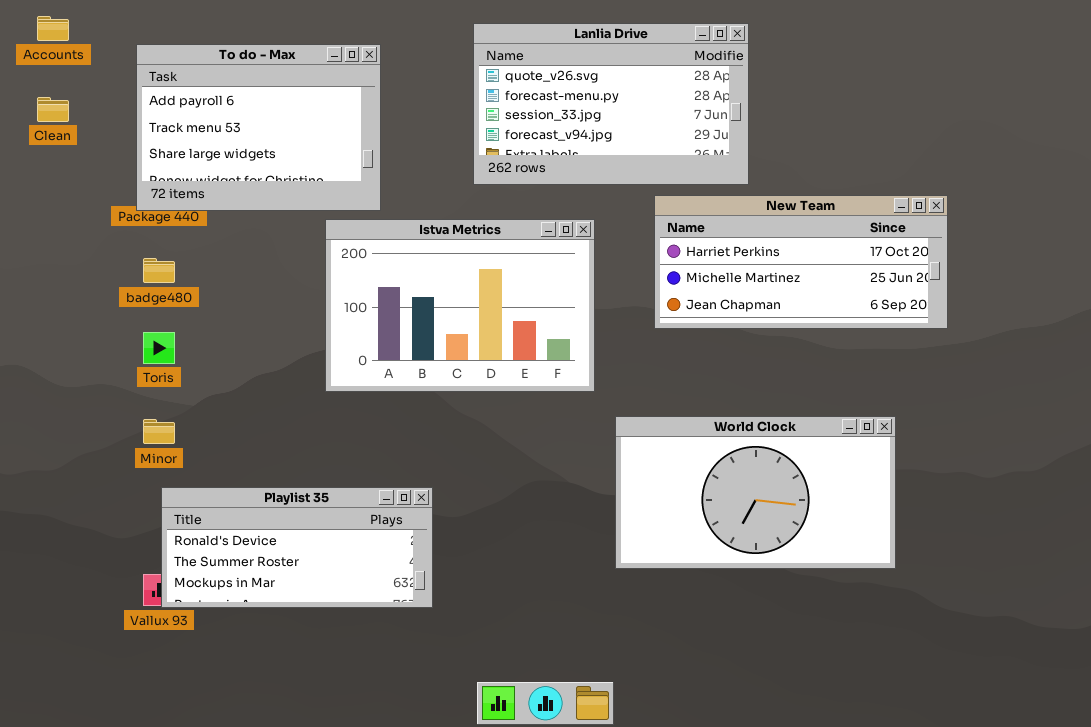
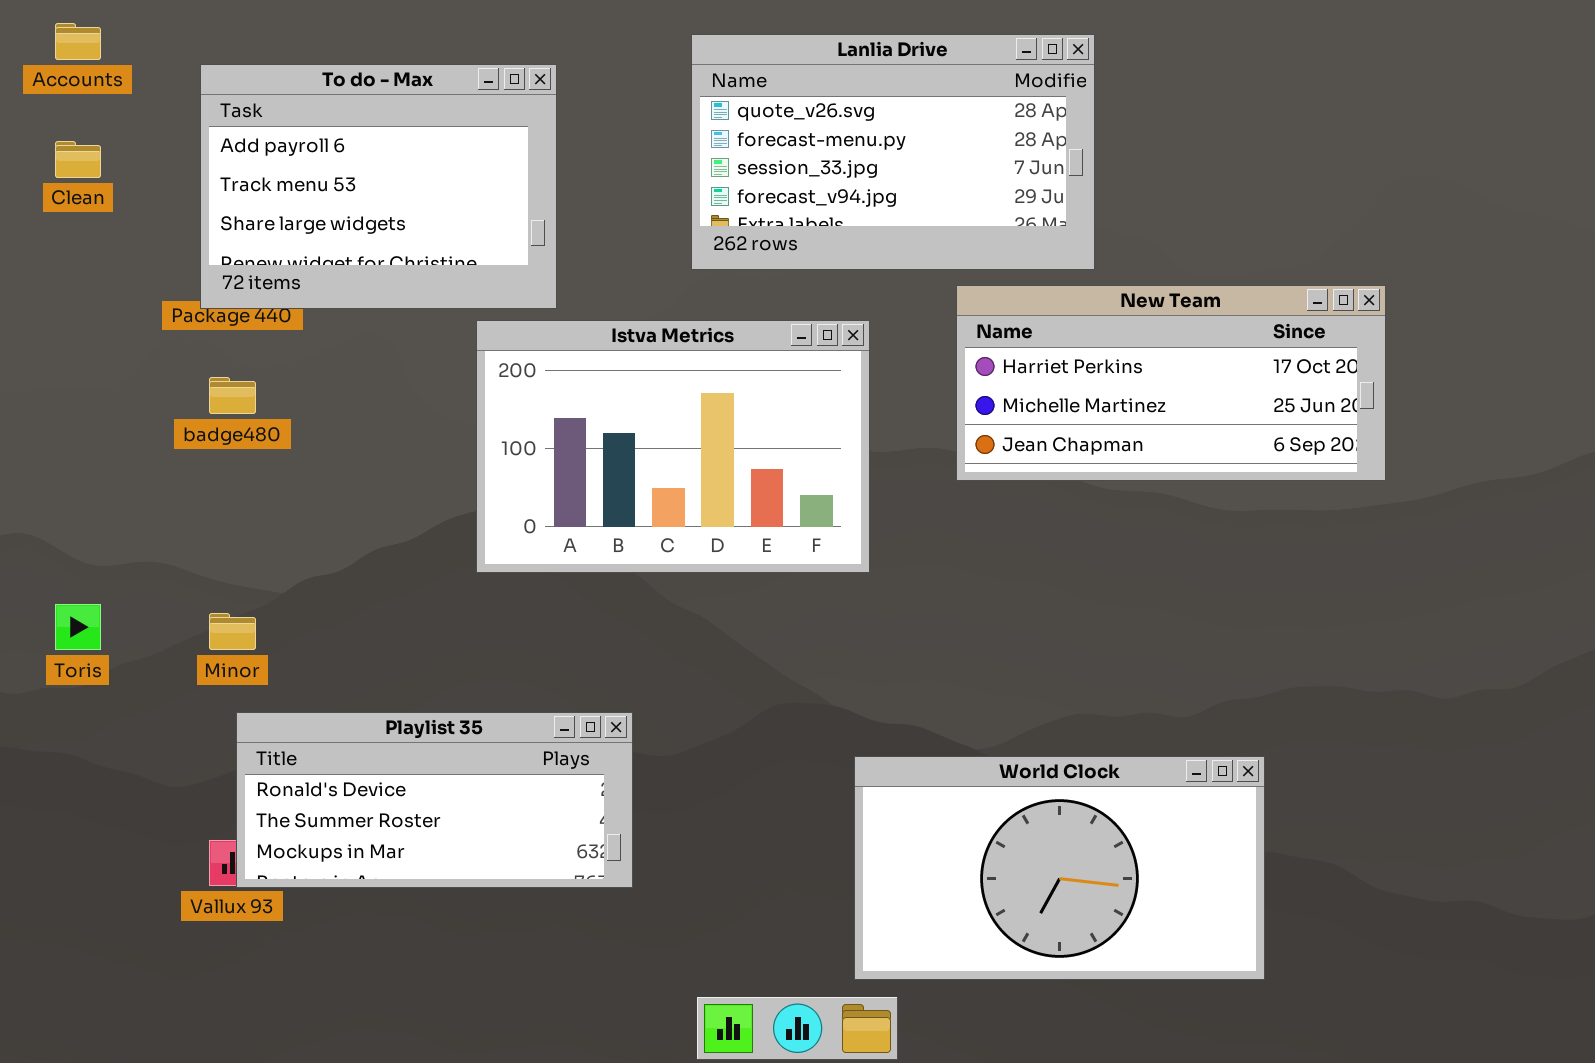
Toris: [143,332,175,364] -> [55,604,101,650], moved
World Clock: [615,416,896,569] -> [854,756,1265,980], moved

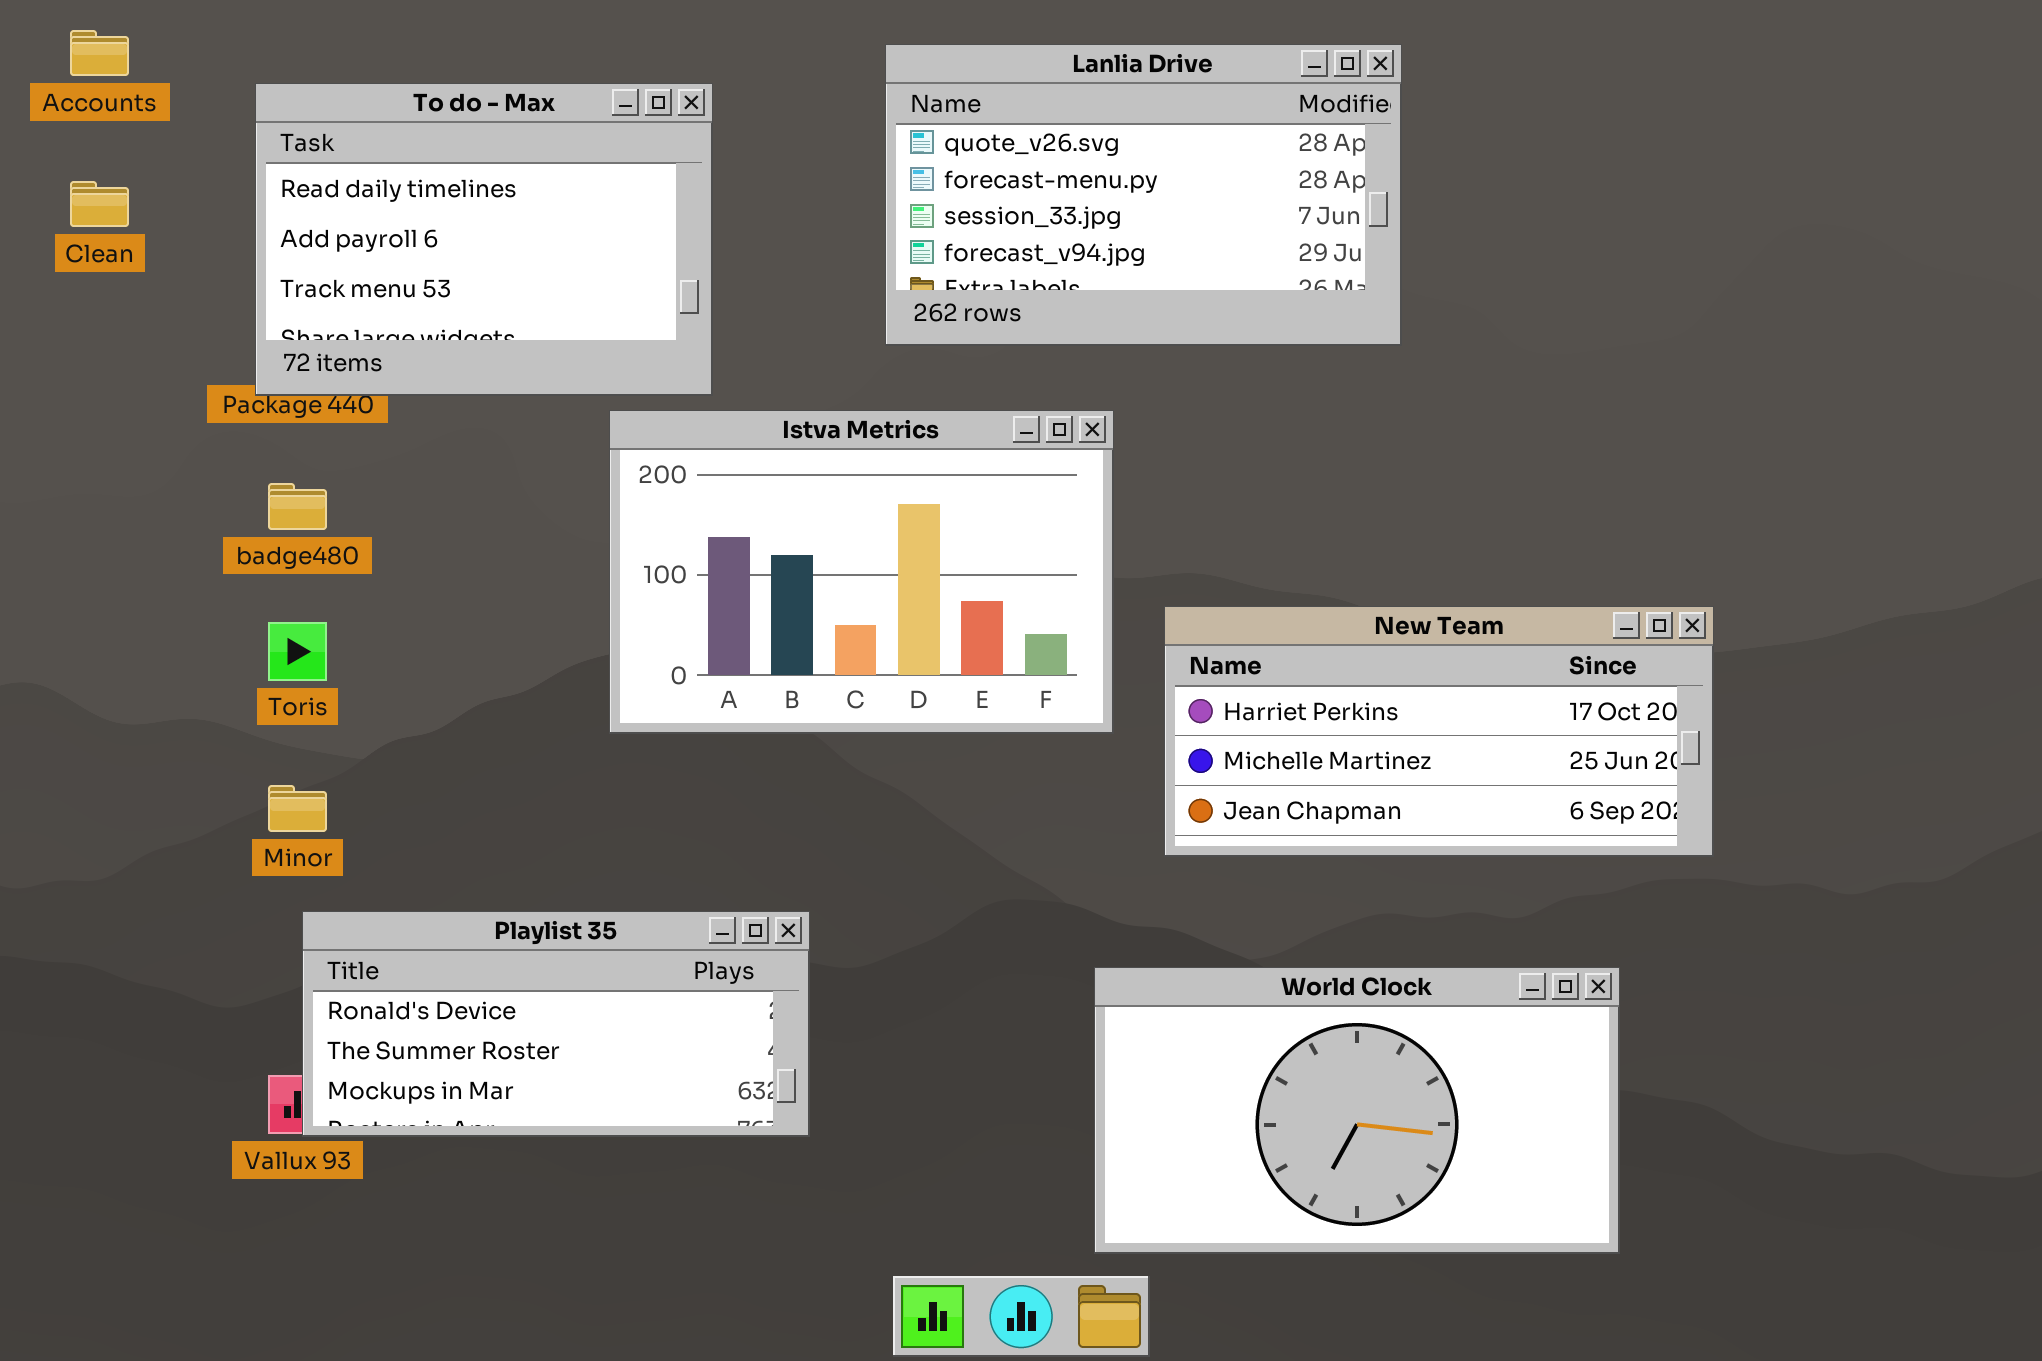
To do - Max: [200,64,557,309] -> [255,83,713,396], scrolled up 1 row
New Team: [956,285,1386,481] -> [1164,606,1714,857], moved
Toris: [55,604,101,650] -> [268,622,327,681], moved

